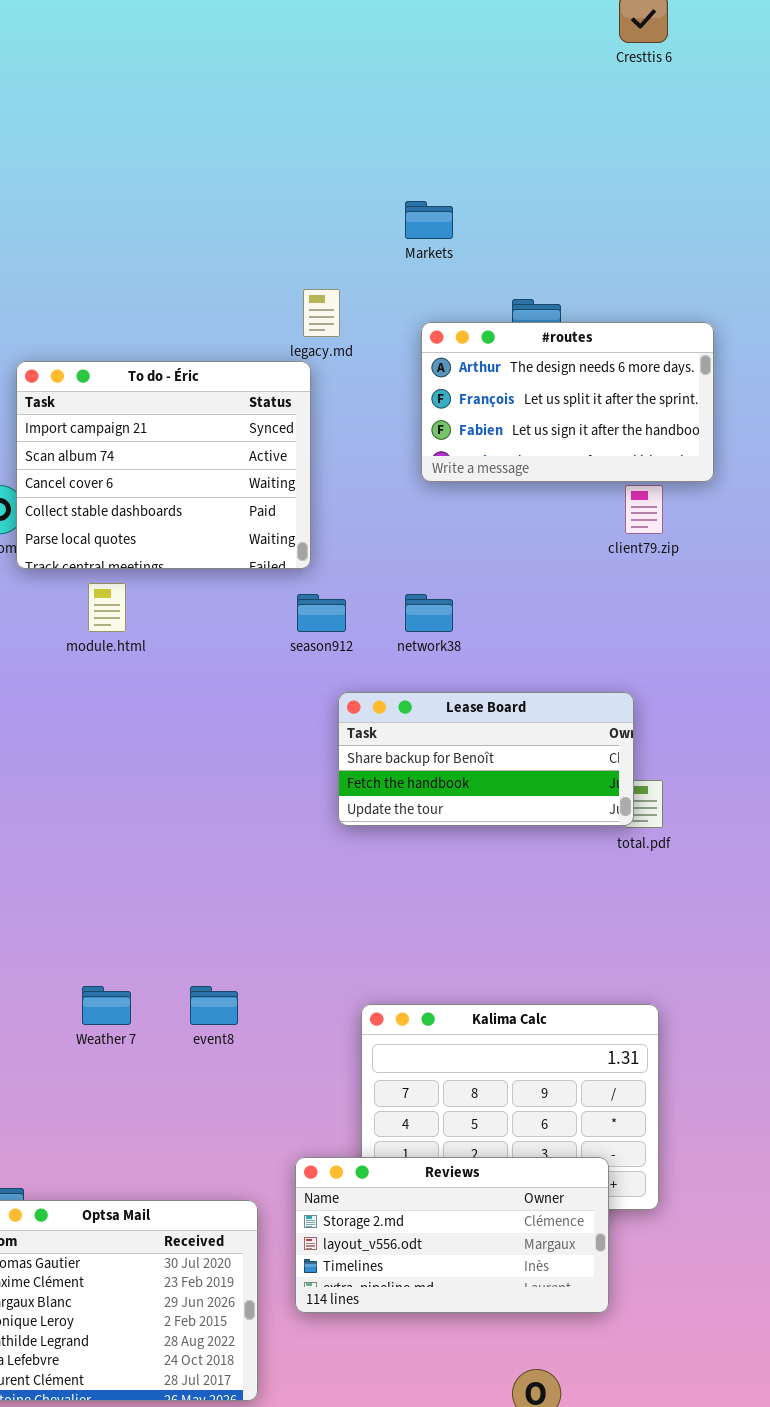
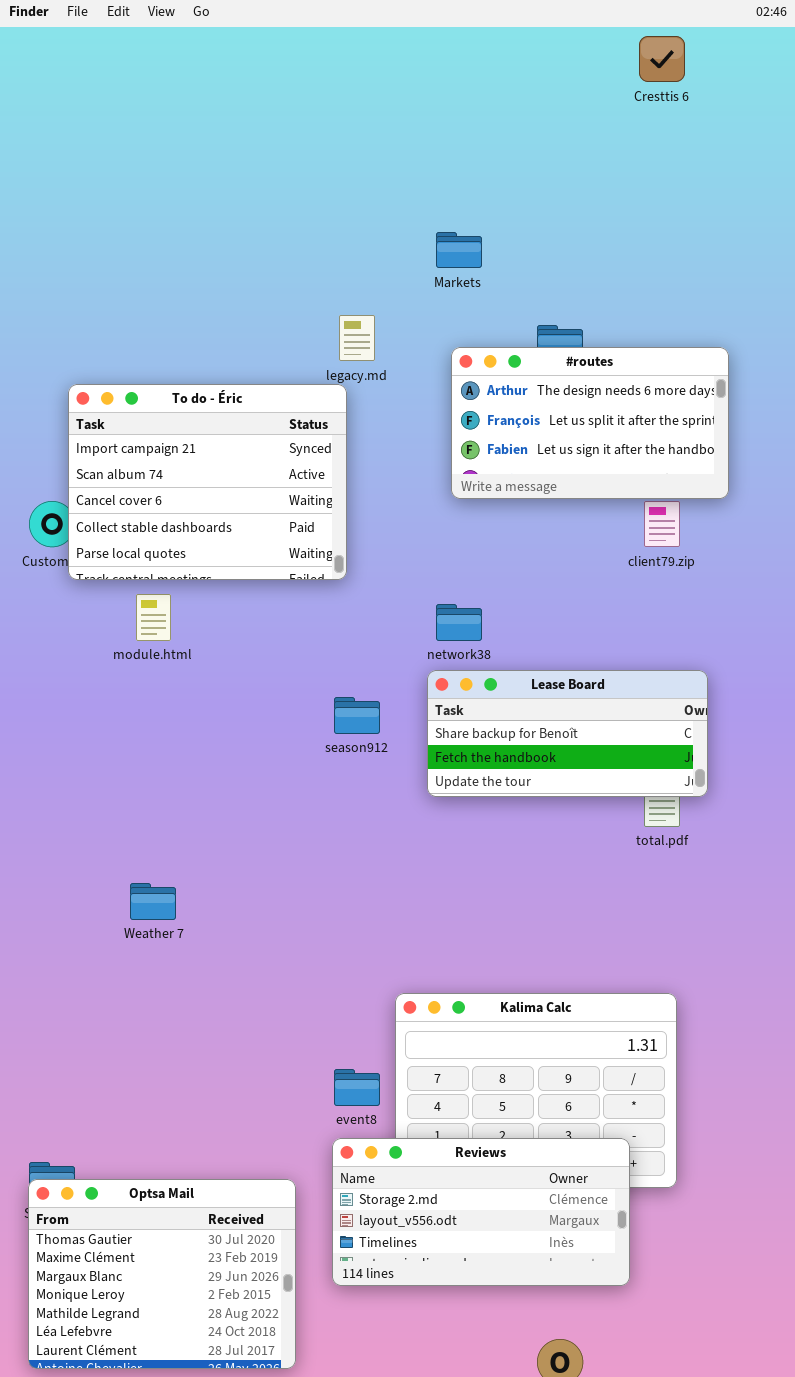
season912: [297,594,346,632] -> [334,697,380,734], moved
Lease Board: [338,692,634,826] -> [427,670,708,797], moved
Weather 7: [82,986,131,1025] -> [130,883,176,920], moved
event8: [190,986,238,1025] -> [334,1069,380,1106], moved

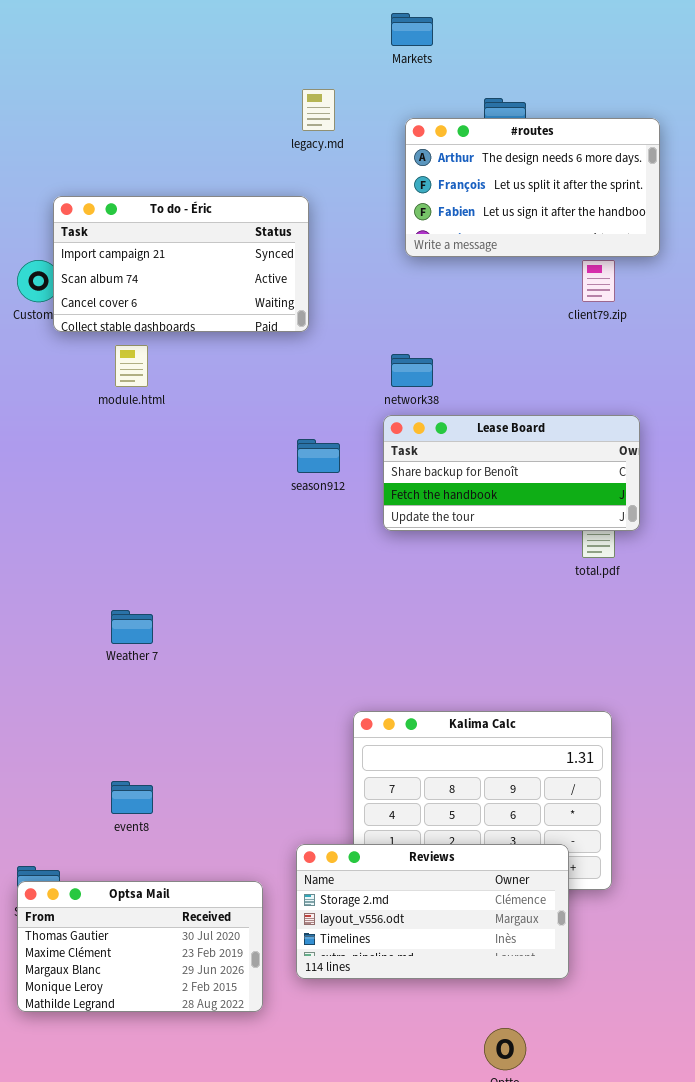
To do - Éric: [68,384,347,580] -> [53,196,309,332], resized
event8: [334,1069,380,1106] -> [111,781,153,814], moved
Optsa Mail: [28,1179,296,1369] -> [17,881,263,1012], resized

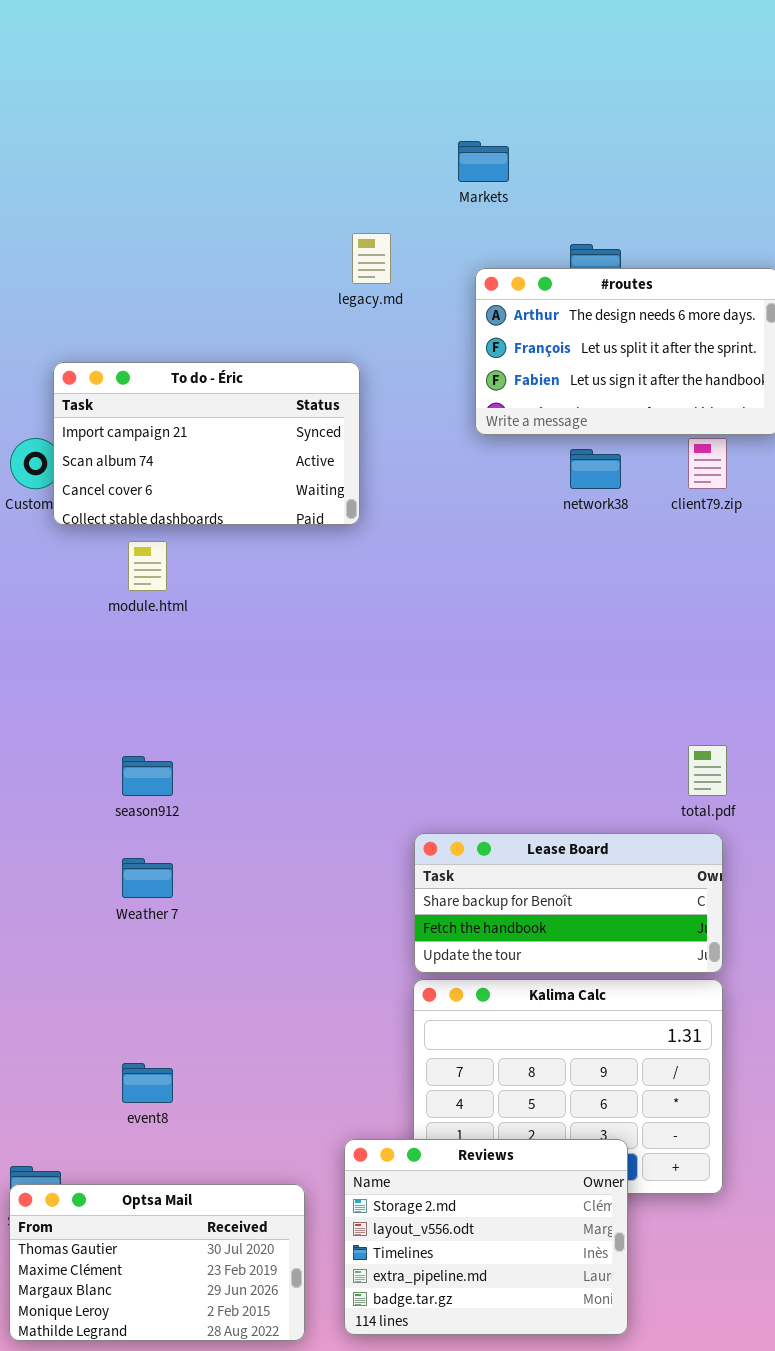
network38: [391,354,433,387] -> [570,449,621,489], moved
Lease Board: [383,415,640,531] -> [414,833,723,973], moved
season912: [297,439,340,473] -> [122,756,173,796], moved
Reviews: [296,844,569,979] -> [344,1139,628,1335], resized

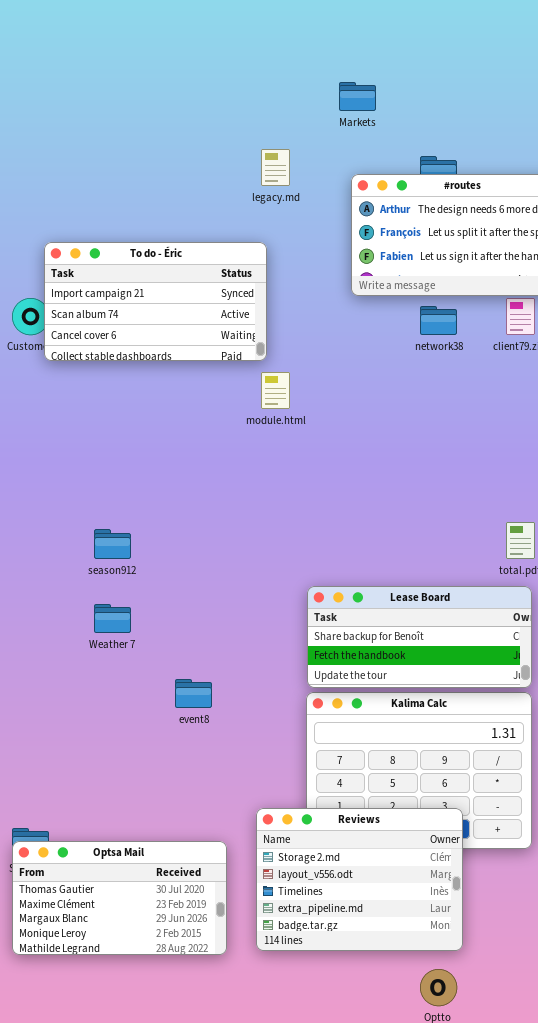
module.html: [128,541,167,591] -> [261,372,290,409], moved
event8: [122,1063,173,1103] -> [175,679,212,708], moved

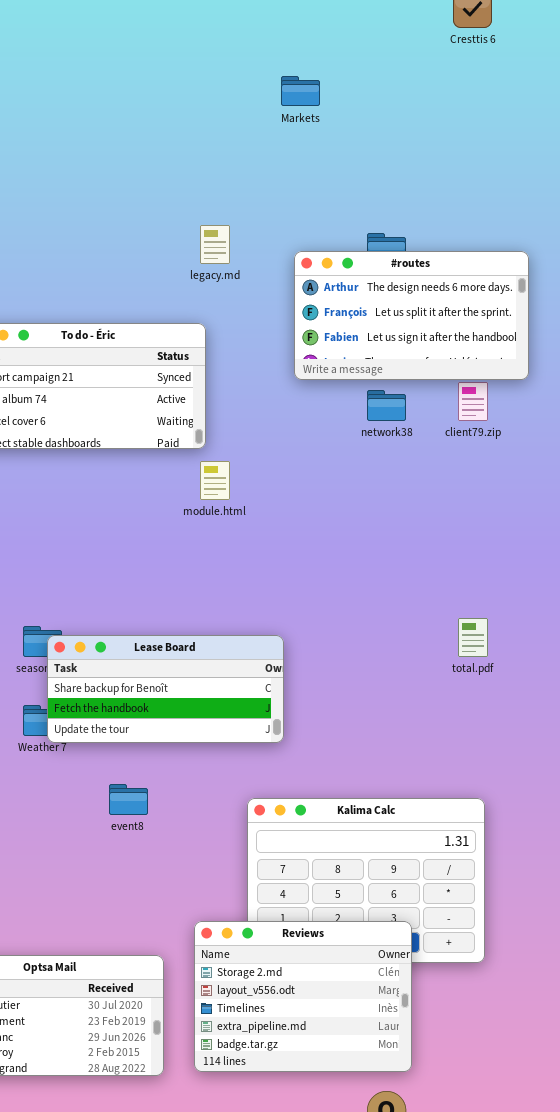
Markets: [339,82,376,111] -> [281,76,320,106], moved
Lease Board: [307,586,532,688] -> [47,635,284,743], moved

